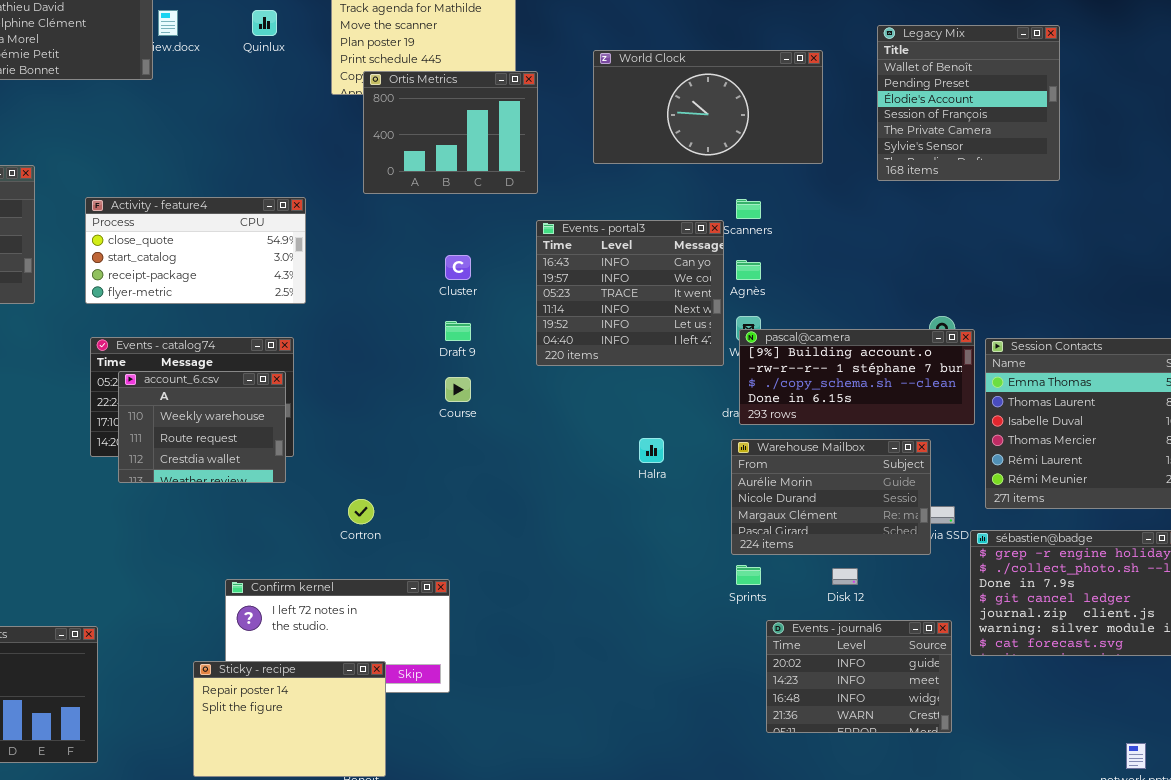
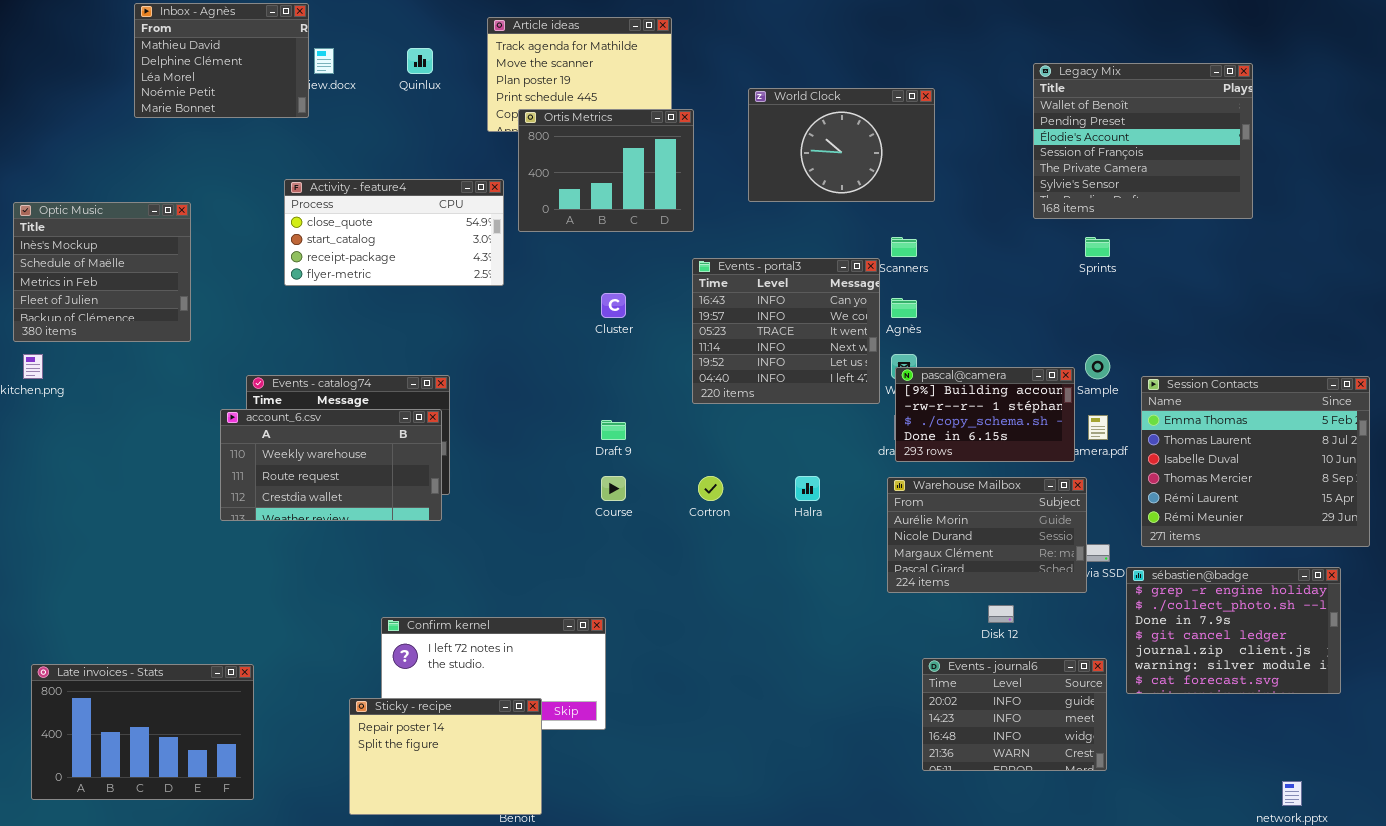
Legacy Mix: [877,25,1060,181] -> [1033,63,1253,219], resized
World Clock: [593,50,823,164] -> [748,88,935,202], resized
Activity - feature4: [85,197,306,304] -> [284,179,504,286], moved
Draft 9: [445,321,471,341] -> [601,420,626,440], moved
pascal@camera: [739,329,975,425] -> [895,367,1075,462], resized
account_6.csv: [118,371,286,483] -> [220,409,442,521], resized
Course: [445,377,471,402] -> [601,476,626,501], moved
Cortron: [348,499,374,524] -> [698,476,723,501], moved
Sprints: [736,565,761,585] -> [1085,237,1110,257], moved

